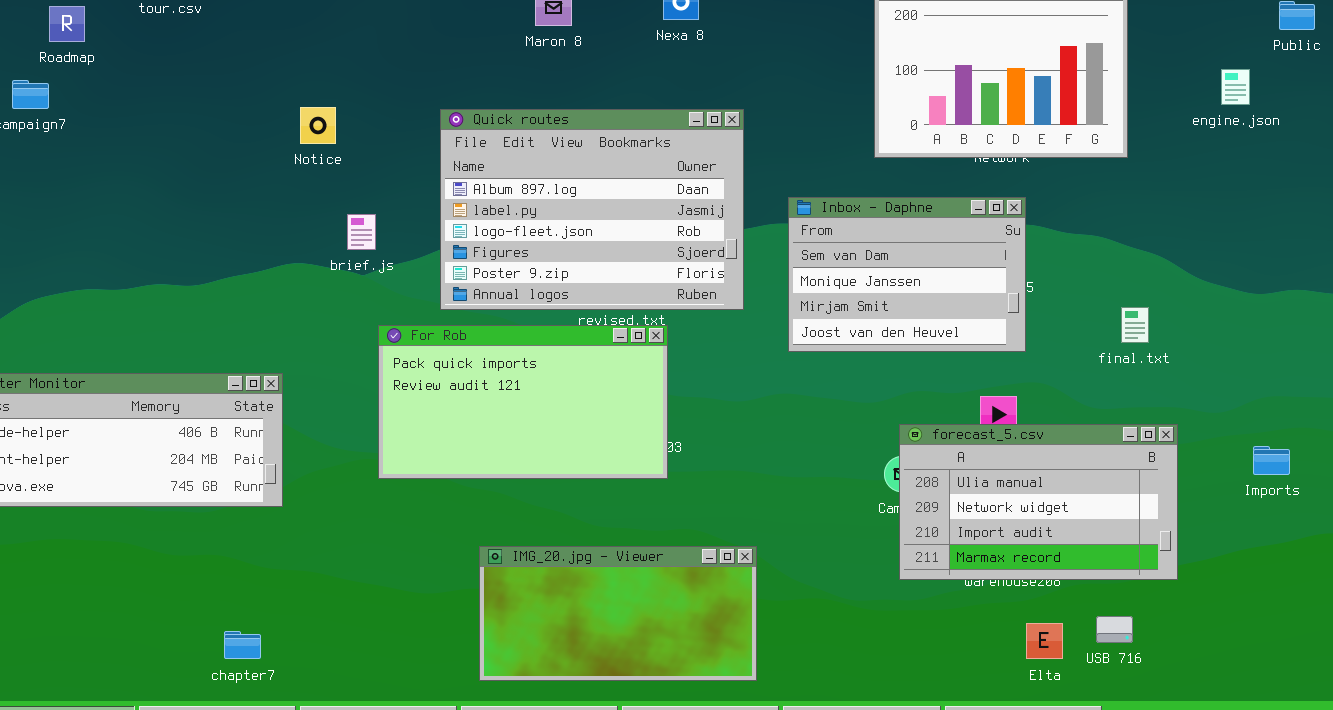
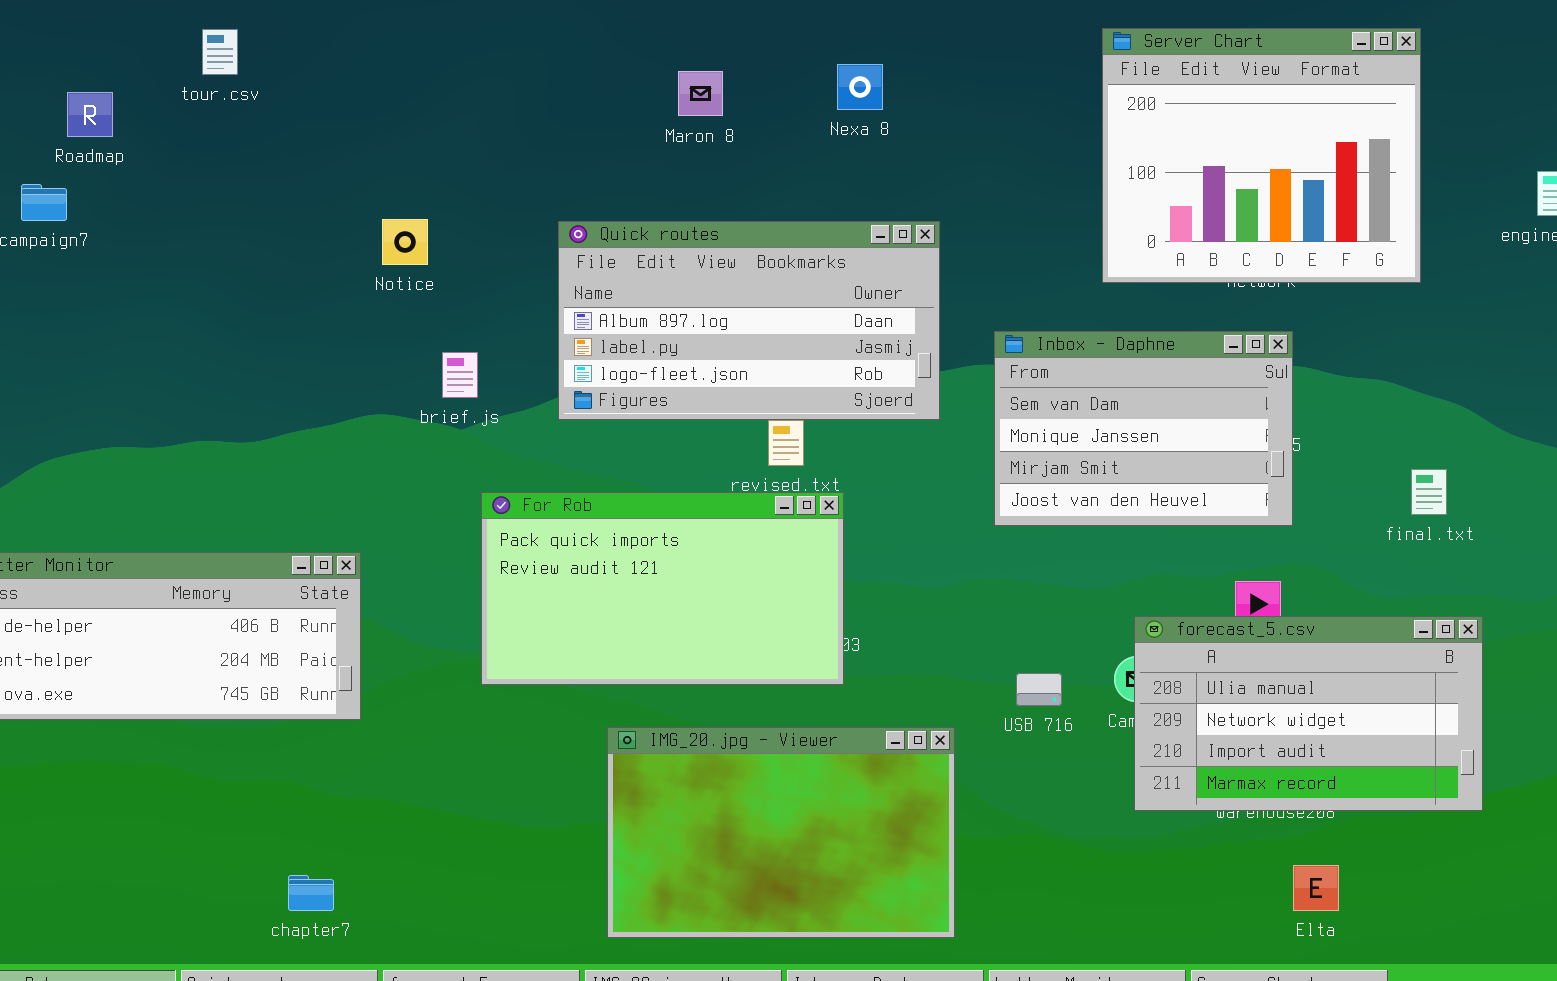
Quick routes: [440,109,744,310] -> [558,221,940,420], resized
IMG_20.jpg - Viewer: [479,546,757,681] -> [607,727,955,938], resized
USB 716: [1096,616,1133,643] -> [1016,673,1062,706], moved

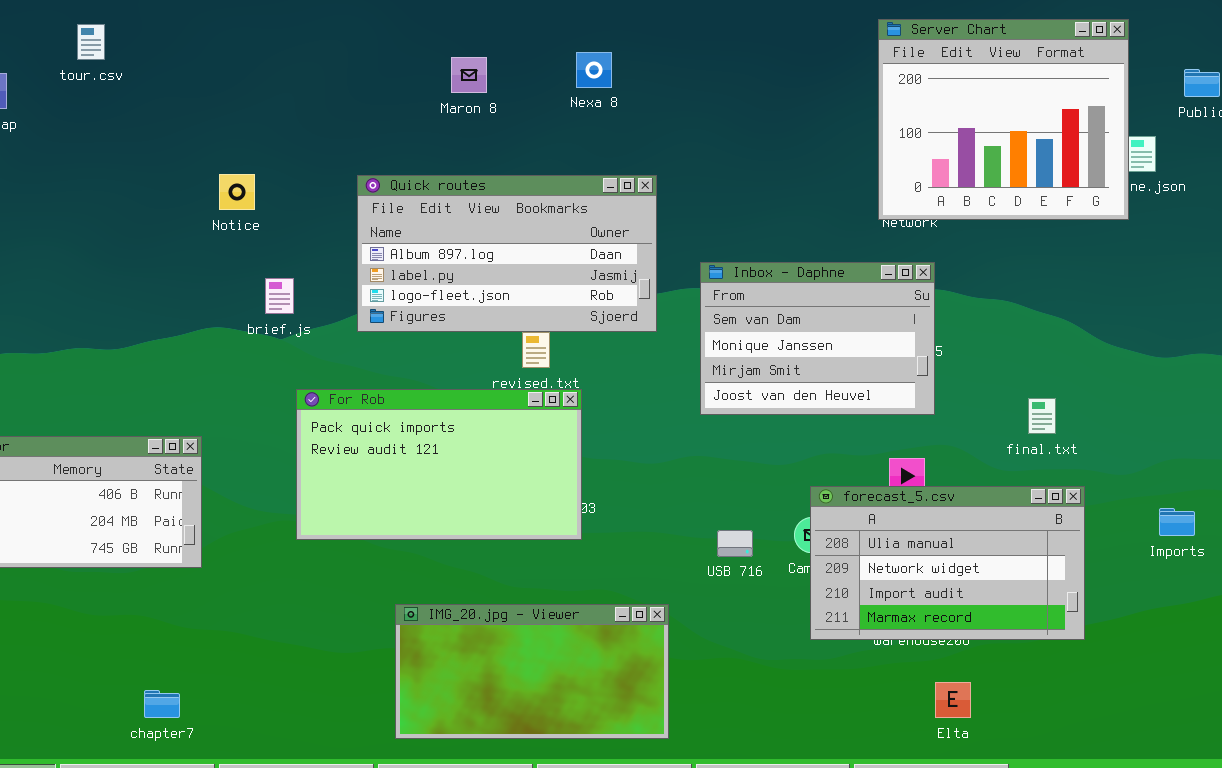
Server Chart: [1102,28,1421,283] -> [878,19,1129,220], moved
final.txt: [1411,469,1447,515] -> [1028,398,1056,434], moved
IMG_20.jpg - Viewer: [607,727,955,938] -> [395,604,669,739], resized

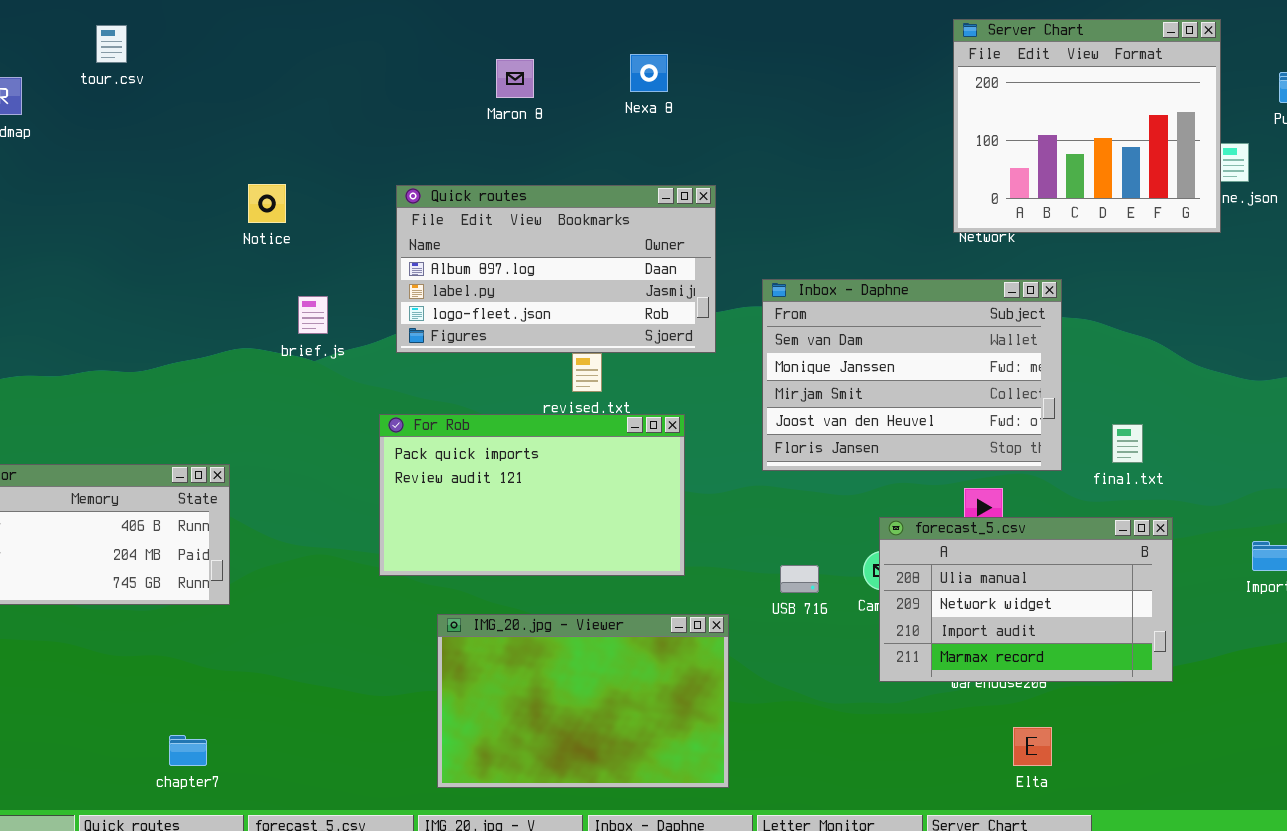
Inbox - Daphne: [700,262,935,415] -> [762,279,1062,471], resized
For Rob: [296,389,582,540] -> [379,414,685,576], moved
IMG_20.jpg - Viewer: [395,604,669,739] -> [437,614,729,788], resized

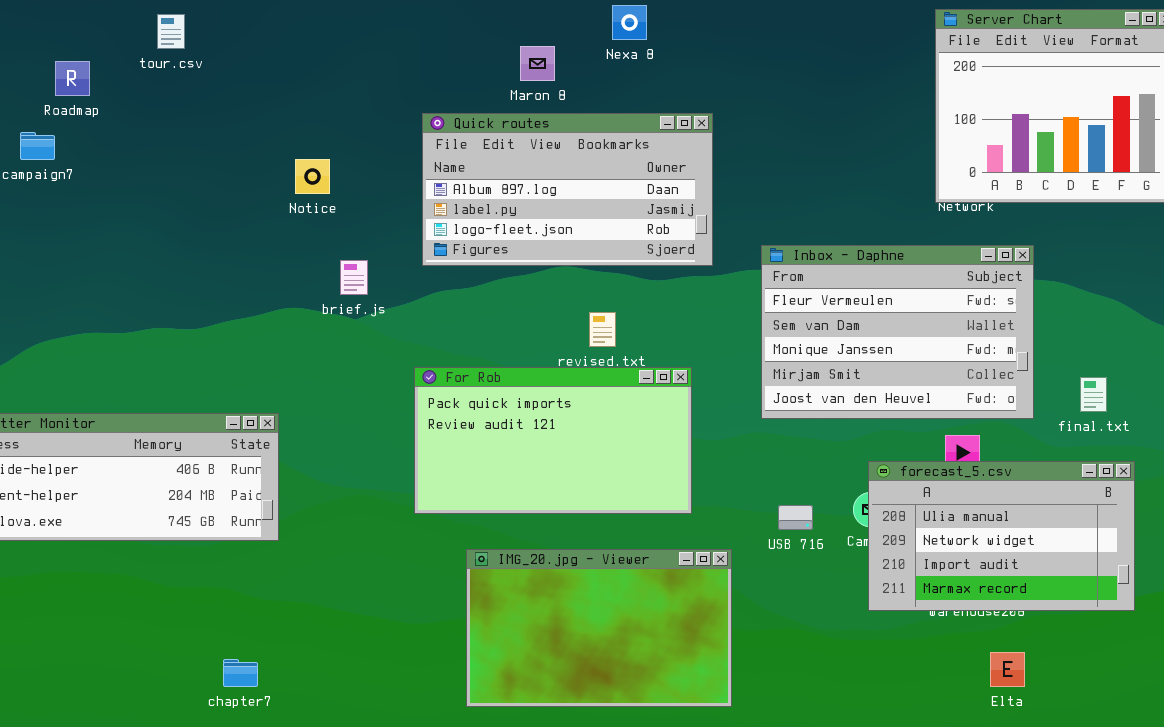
Nexa 8: [630,54,668,92] -> [612,5,647,40], moved
Quick routes: [396,185,716,353] -> [422,113,713,266], moved
Inbox - Daphne: [762,279,1062,471] -> [761,245,1034,419], scrolled up 1 row

